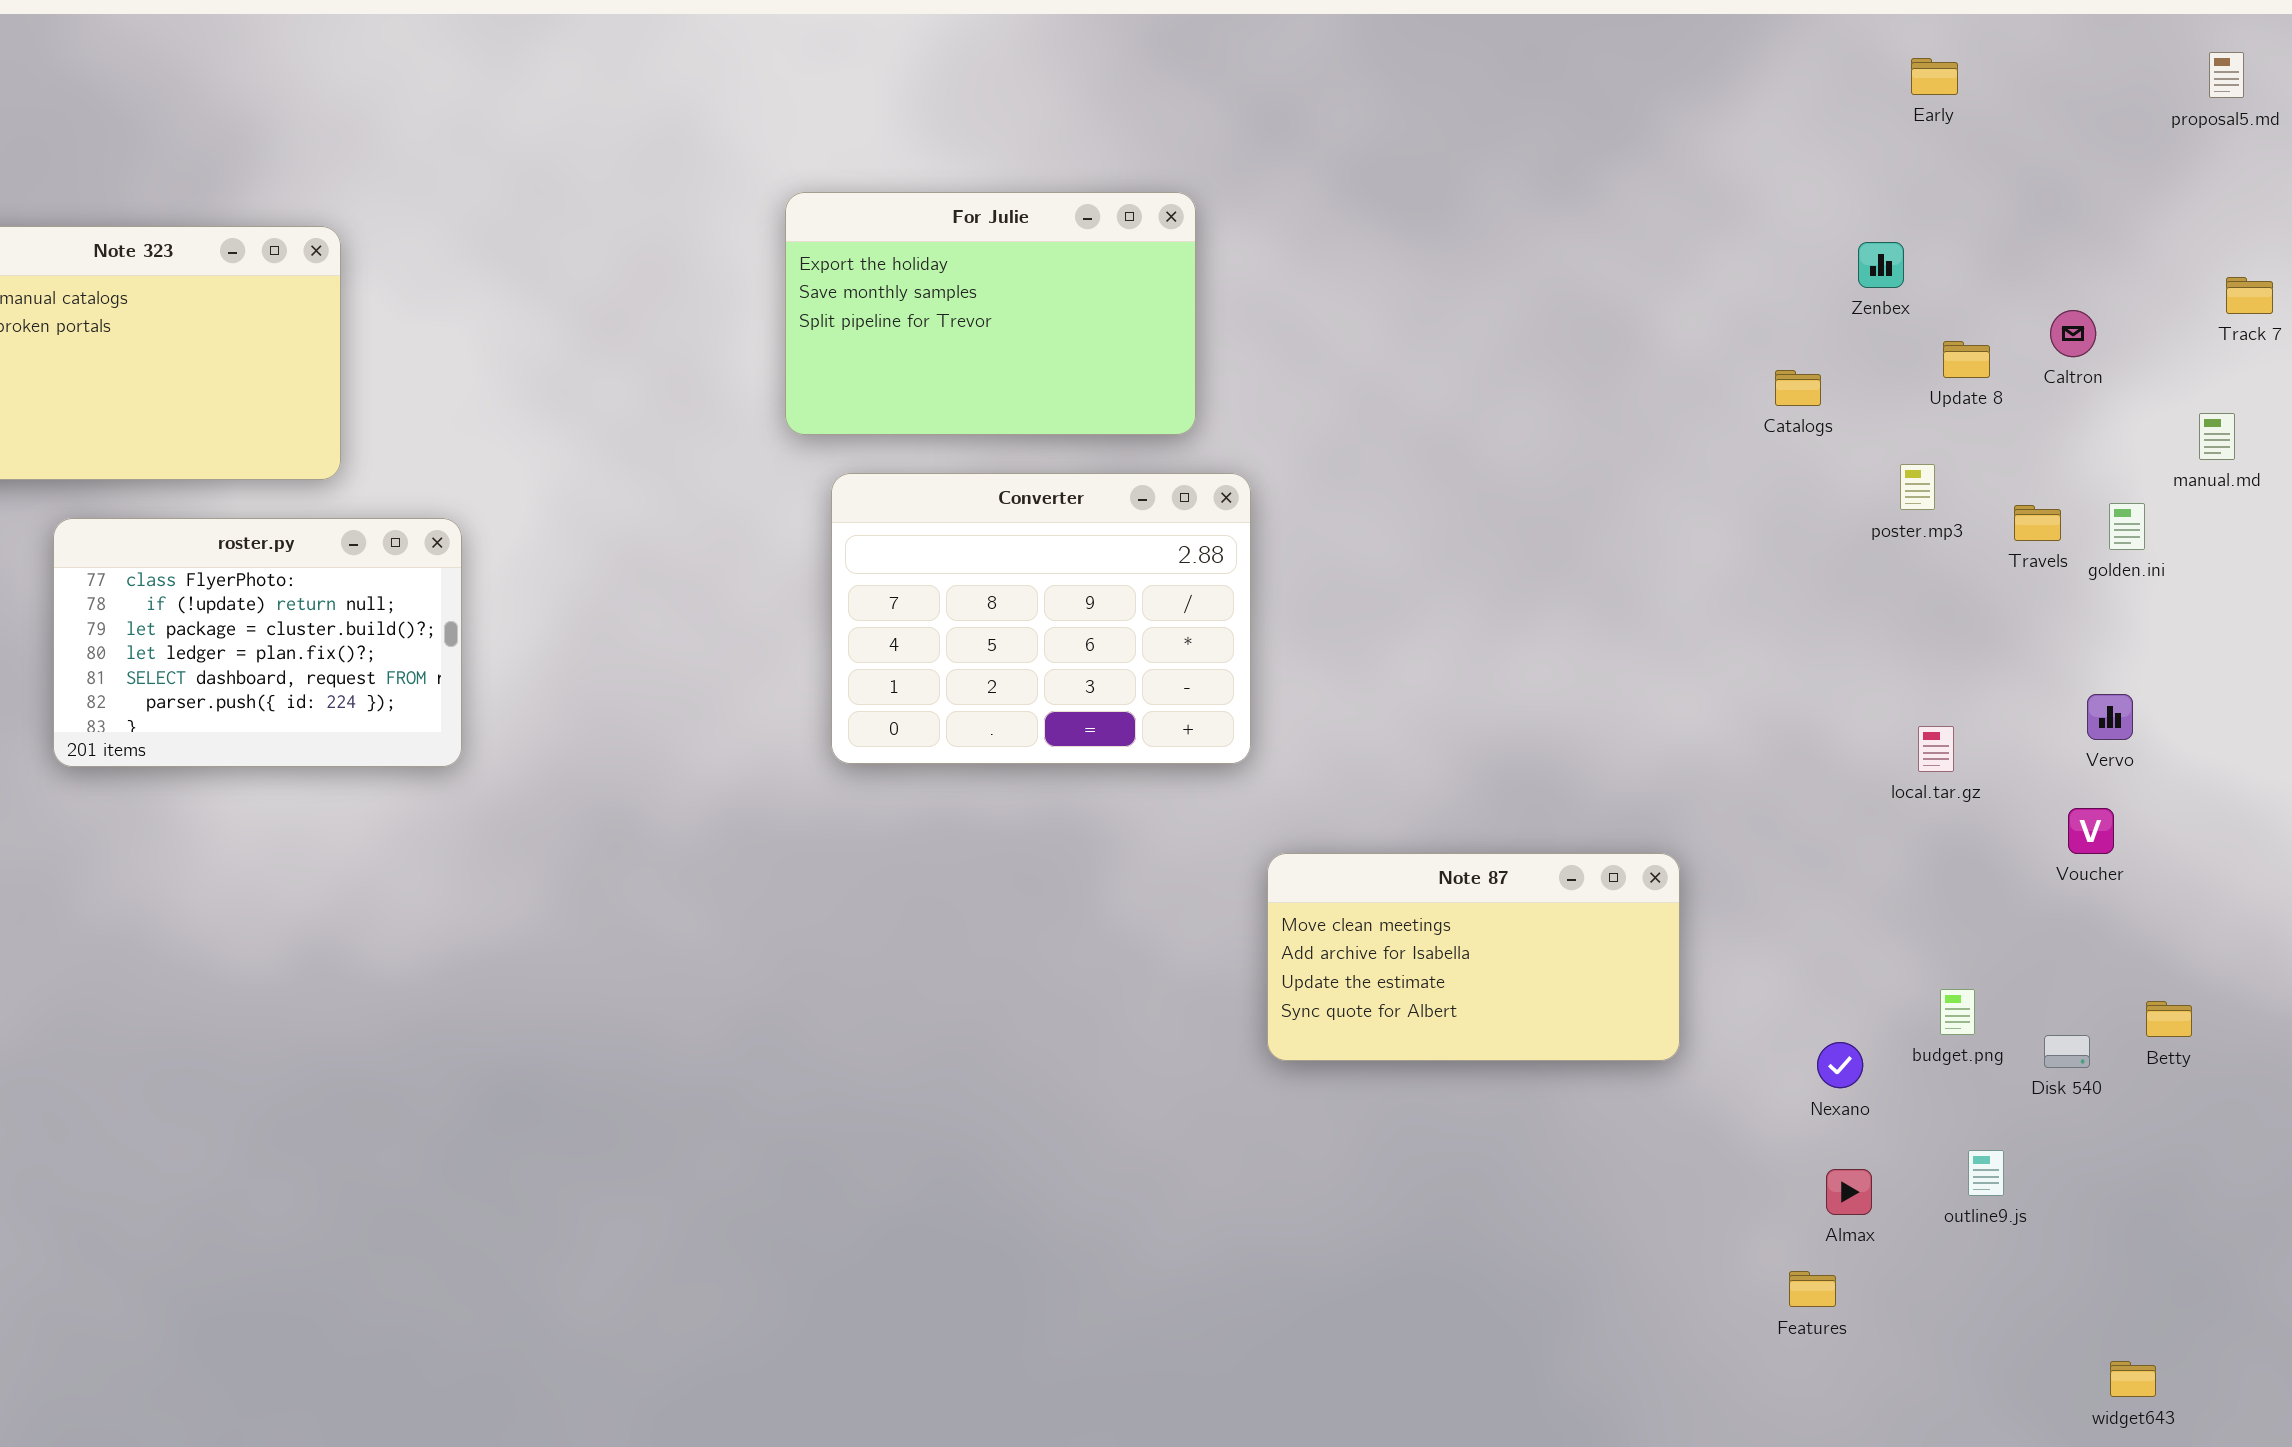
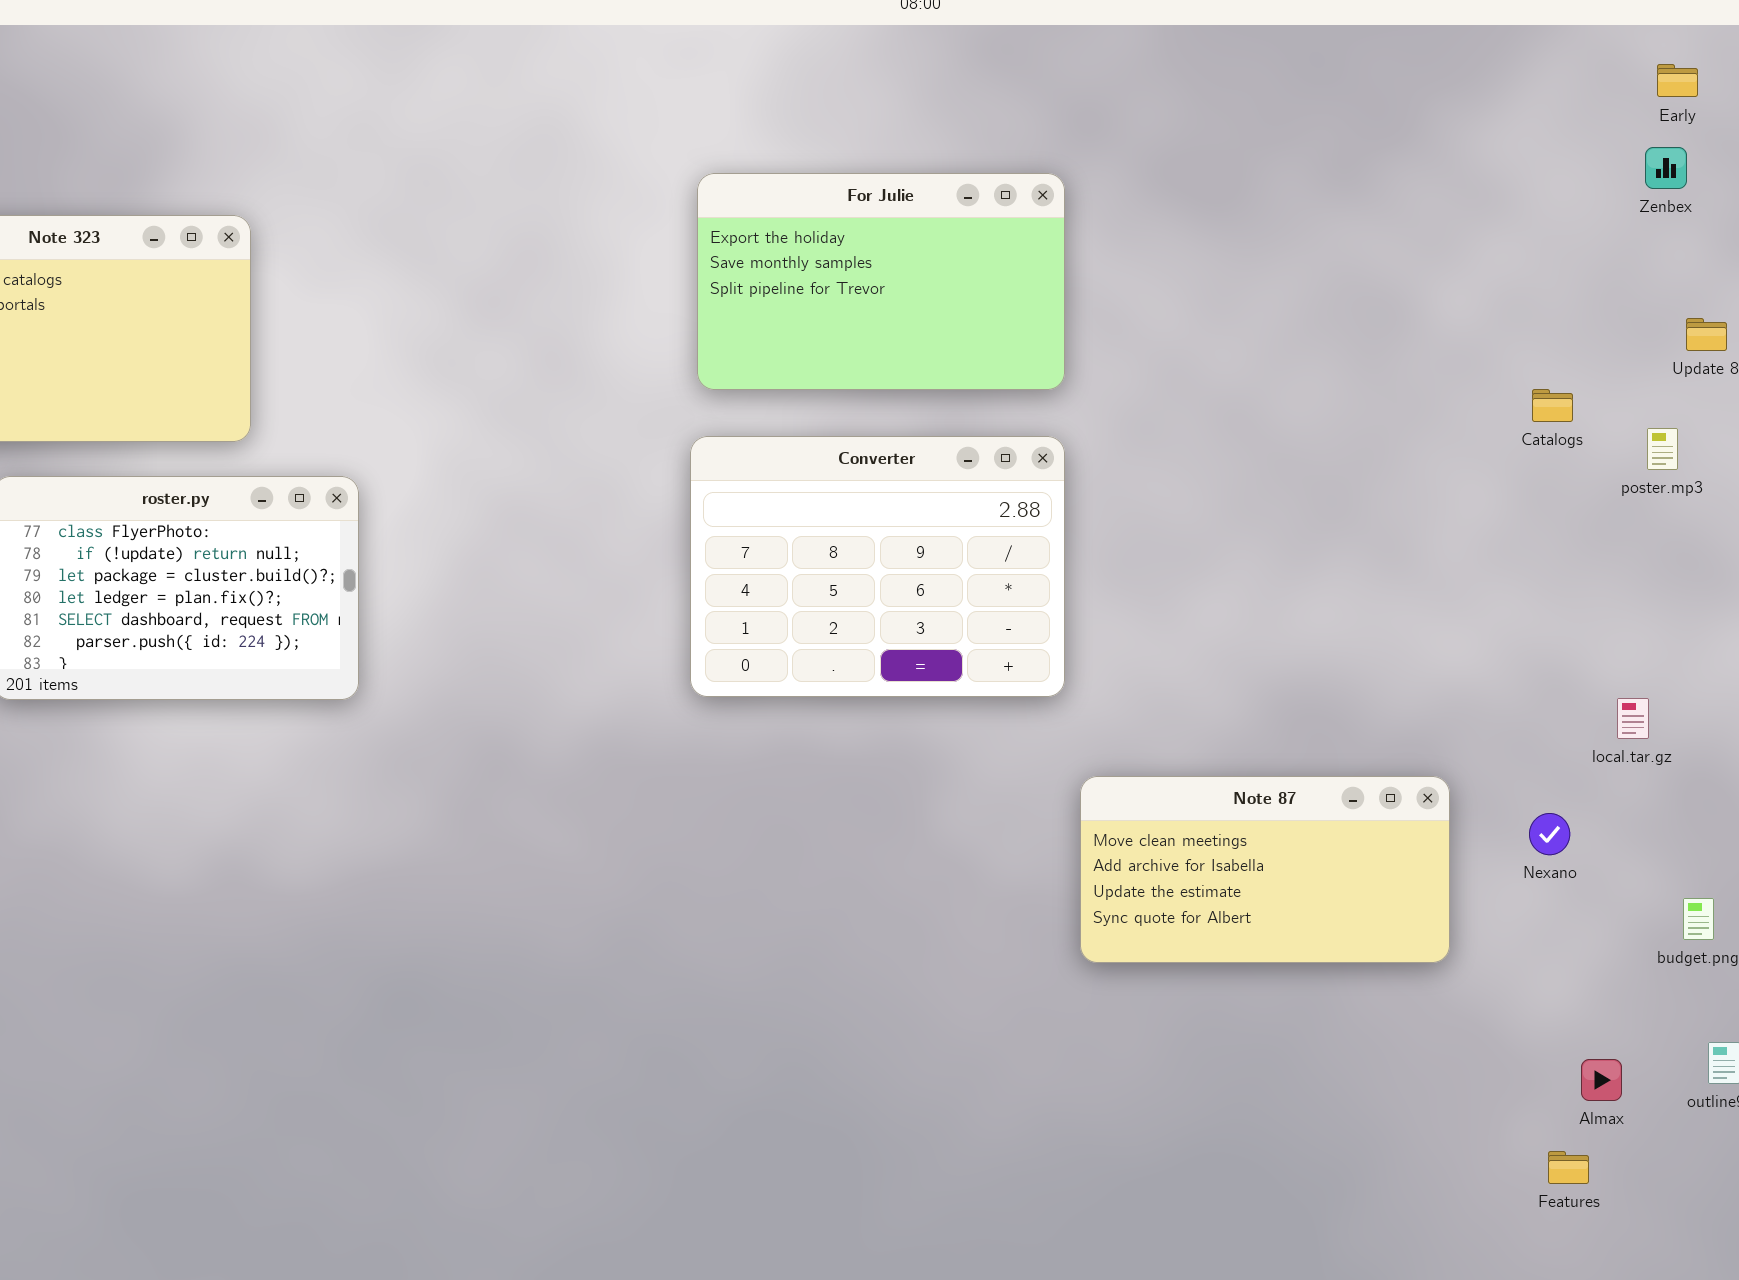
For Julie: [785,192,1196,435] -> [697,173,1065,390], moved
Zenbex: [1858,242,1904,288] -> [1645,147,1687,189], moved
Catalogs: [1775,370,1821,406] -> [1532,389,1573,422], moved
local.tar.gz: [1918,726,1954,772] -> [1617,698,1649,739], moved
Nexano: [1817,1042,1863,1088] -> [1529,813,1570,855], moved

